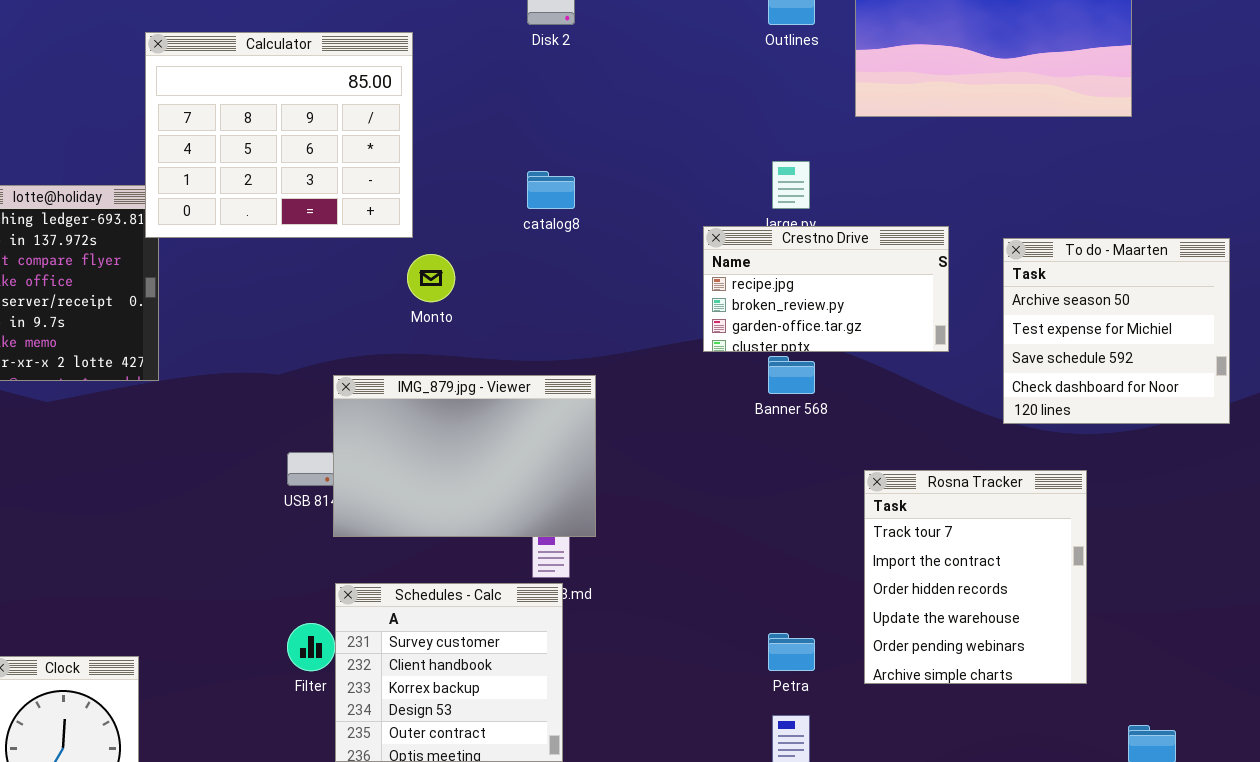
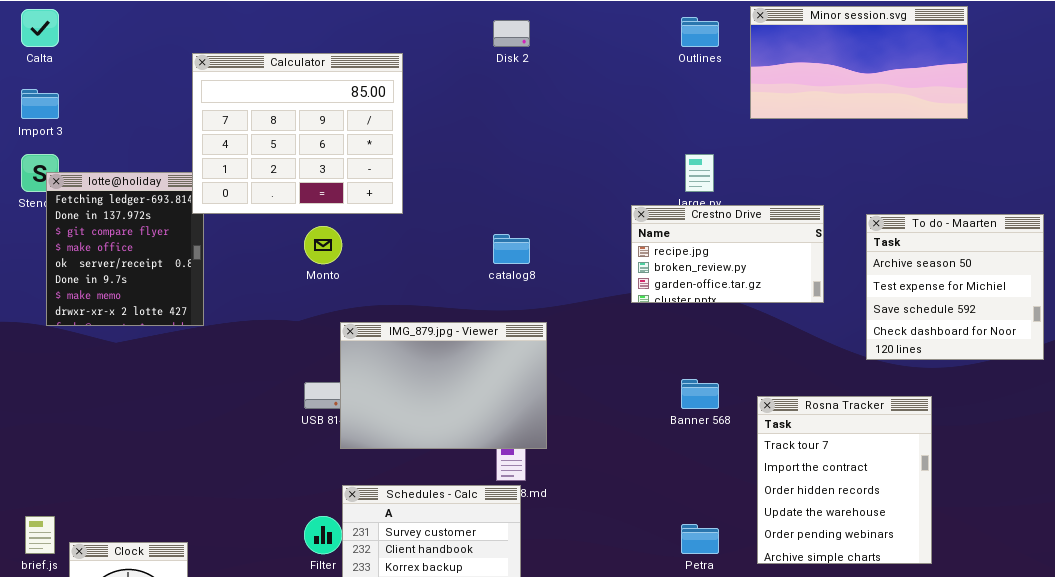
catalog8: [527,171,575,209] -> [493,234,530,264], moved
Monto: [407,254,455,302] -> [304,226,342,264], moved
Banner 568: [768,356,815,394] -> [681,379,719,409], moved

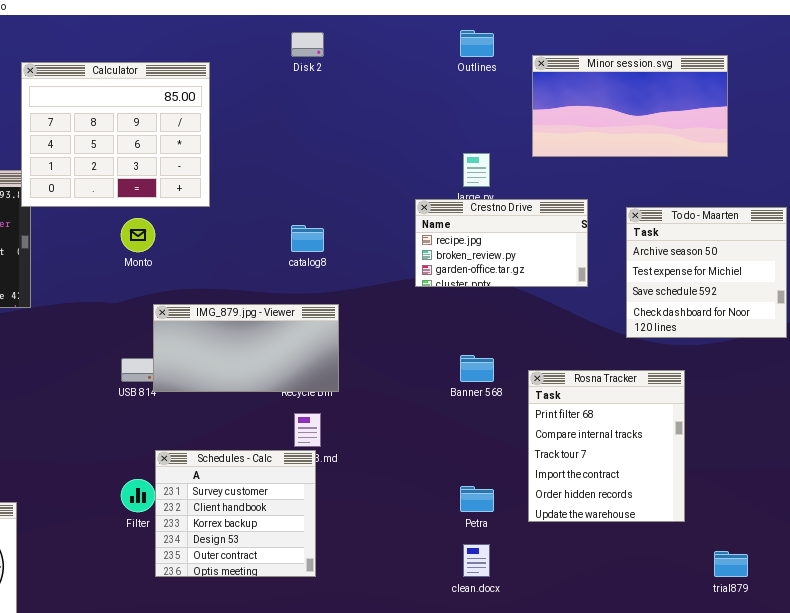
Minor session.svg: [750,6,968,119] -> [532,55,728,157], moved
IMG_879.jpg - Viewer: [340,322,547,449] -> [153,304,339,392], resized
Rosna Tracker: [757,396,932,564] -> [528,370,685,522], scrolled up 2 rows

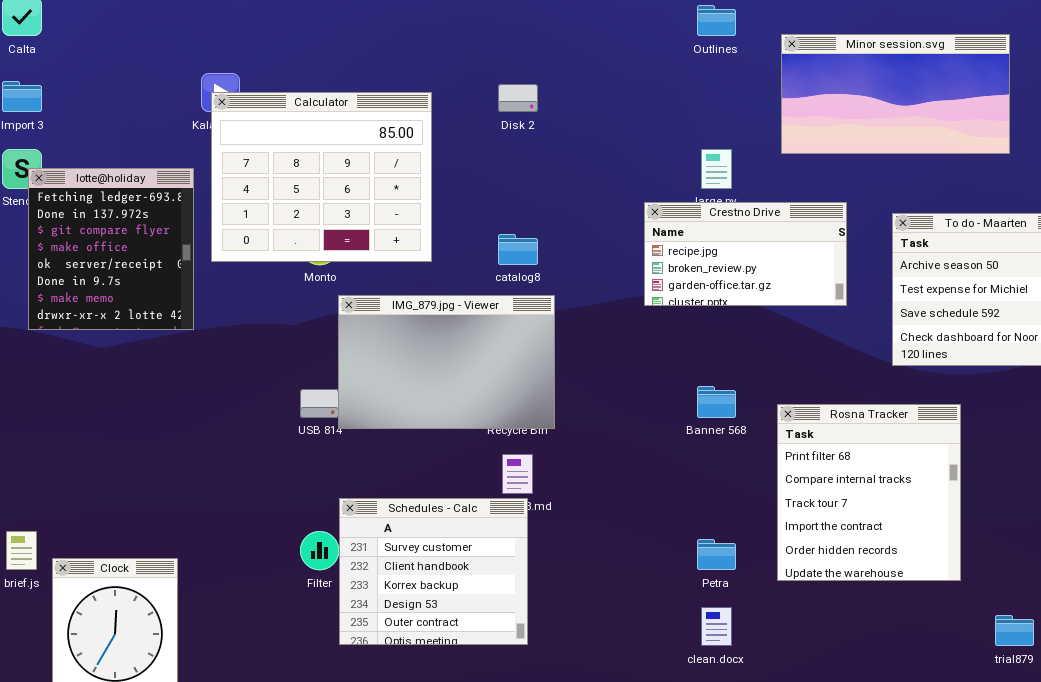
Disk 2: [291,32,324,57] -> [498,84,538,112], moved
Calculator: [21,62,210,207] -> [211,92,432,262], moved
IMG_879.jpg - Viewer: [153,304,339,392] -> [338,295,555,429], resized

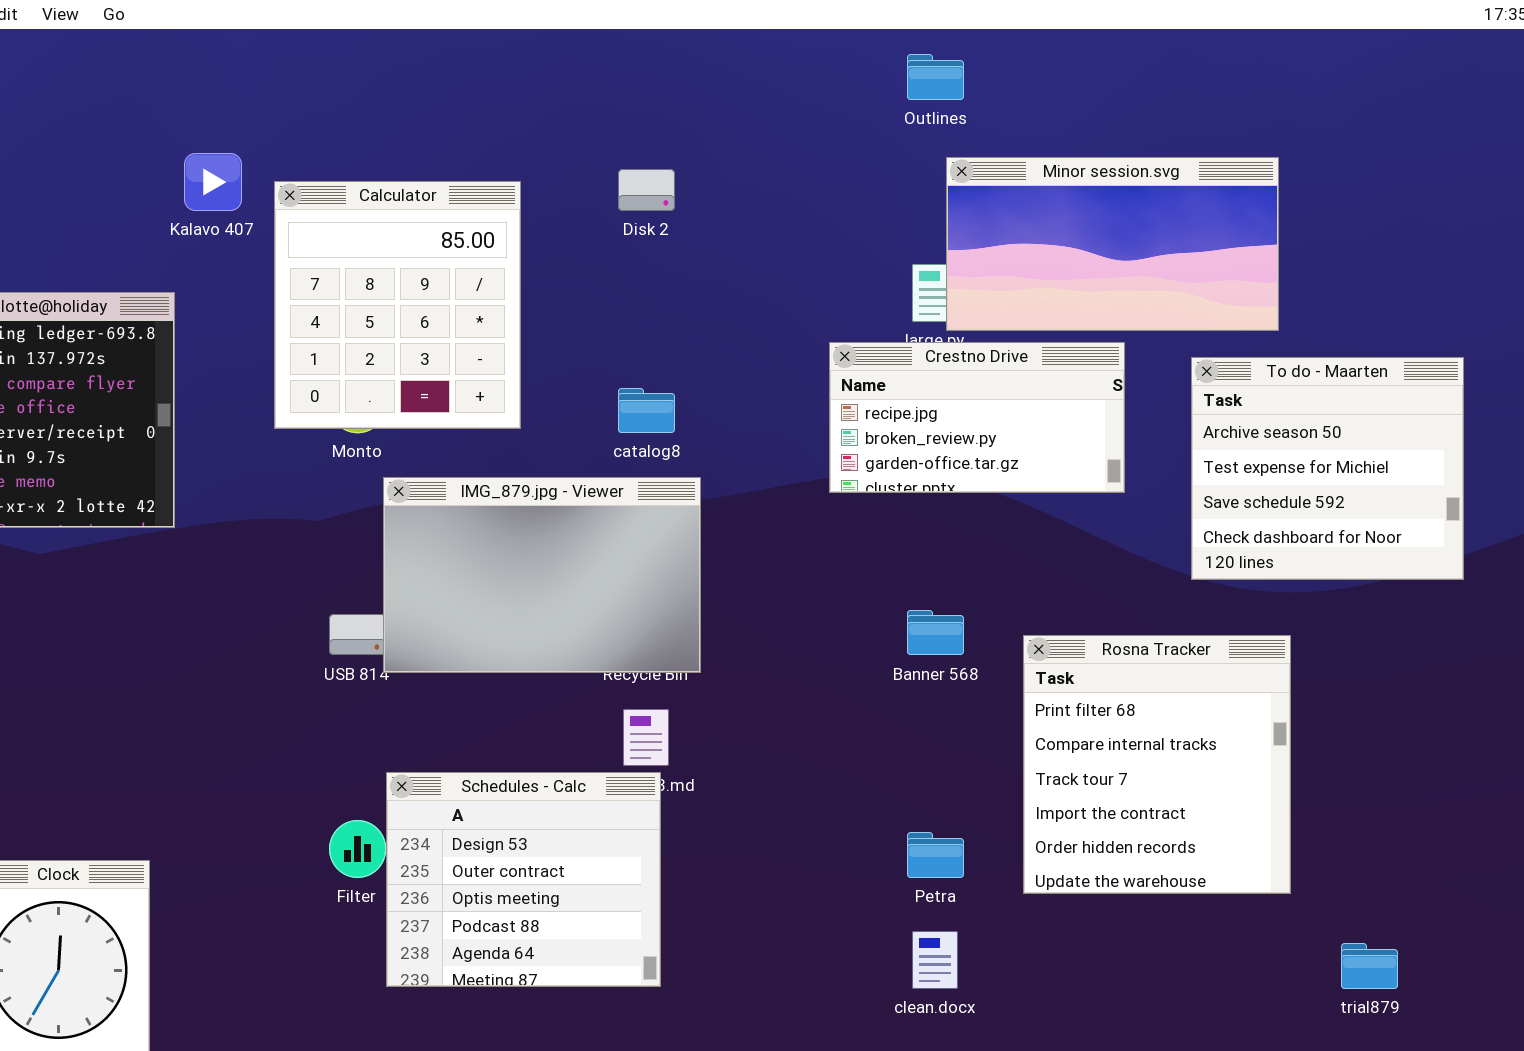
Minor session.svg: [781,34,1010,154] -> [946,157,1279,331], moved
Calculator: [211,92,432,262] -> [274,181,521,429], resized
Schedules - Calc: [339,498,528,645] -> [386,772,661,987], scrolled down 3 rows

